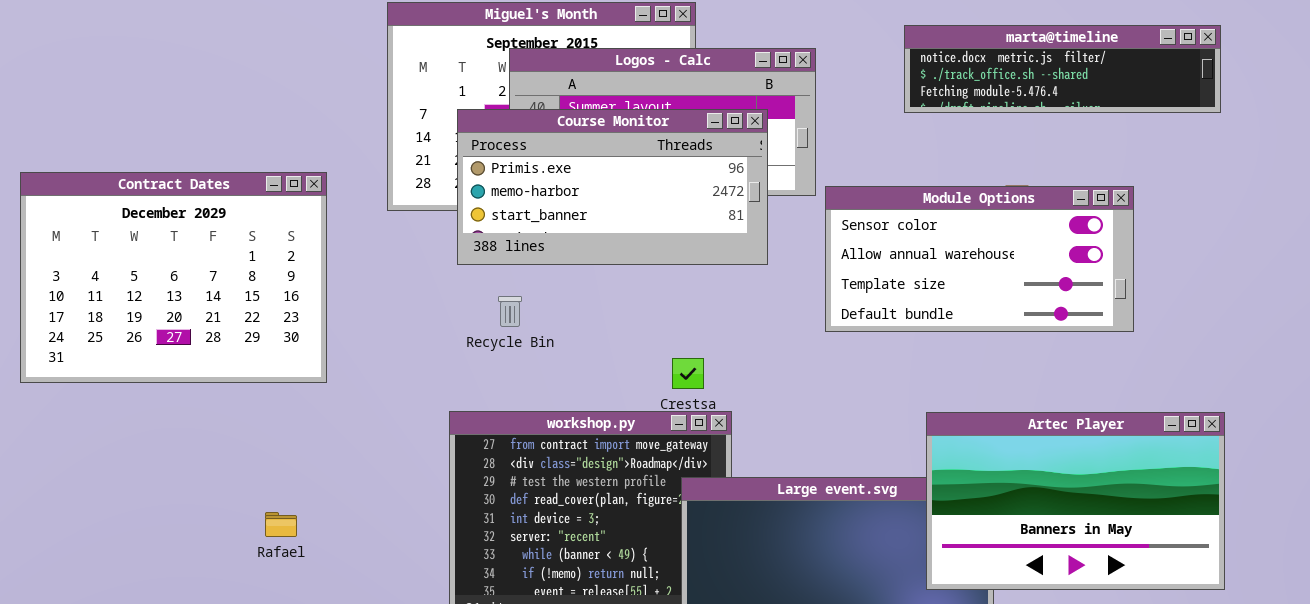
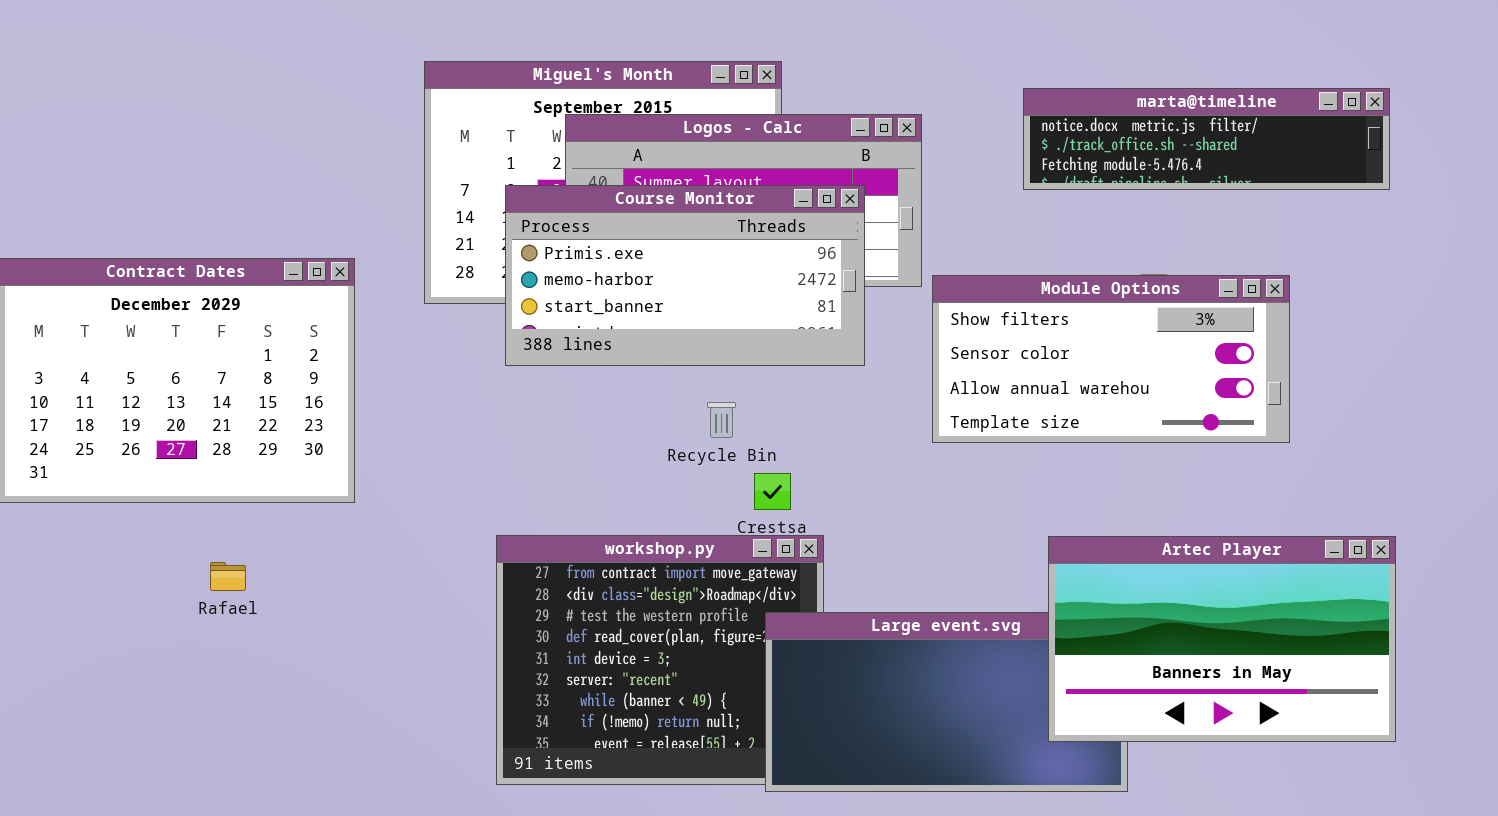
Module Options: [825,186,1134,332] -> [932,275,1290,443], scrolled up 1 row
Recycle Bin: [498,296,522,327] -> [707,402,736,438], moved
Rafael: [265,512,297,537] -> [210,562,246,591], moved

